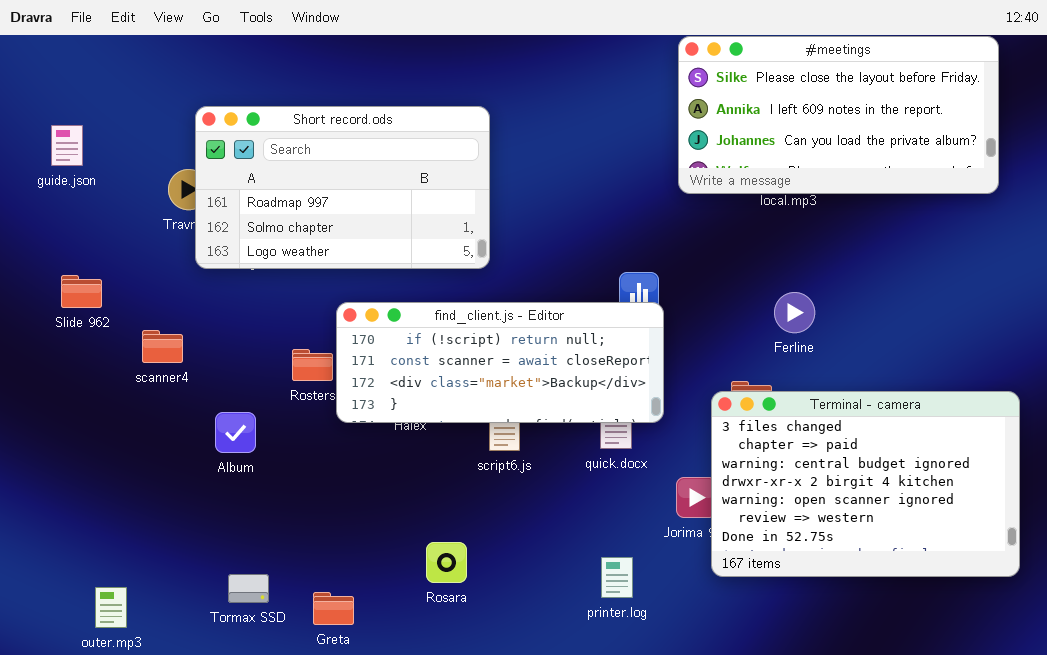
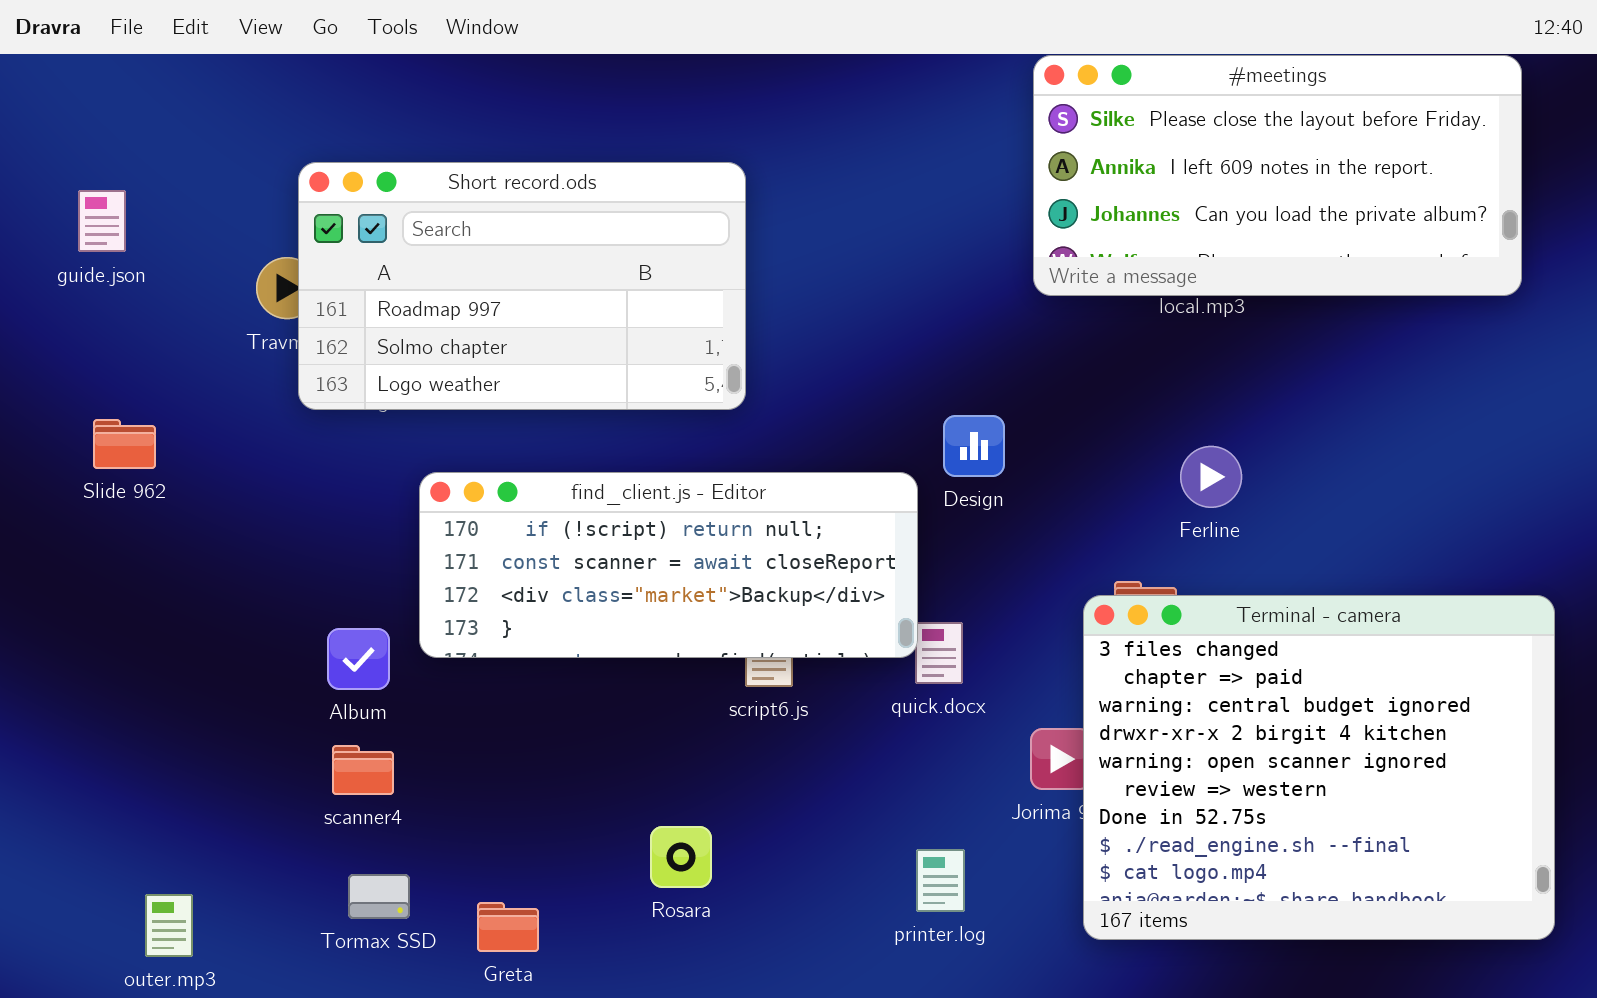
find_client.js - Editor: [336,302,664,423] -> [419,472,918,658], moved
scanner4: [142,330,183,363] -> [332,745,394,795], moved
Terminal - camera: [711,391,1020,577] -> [1083,595,1555,940], resized

